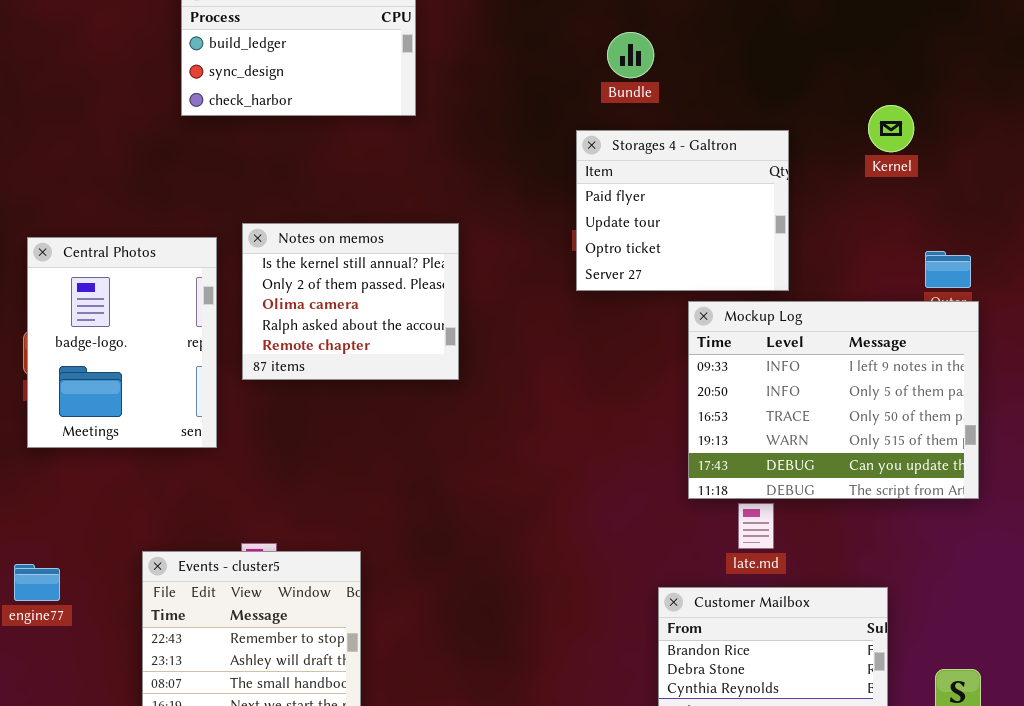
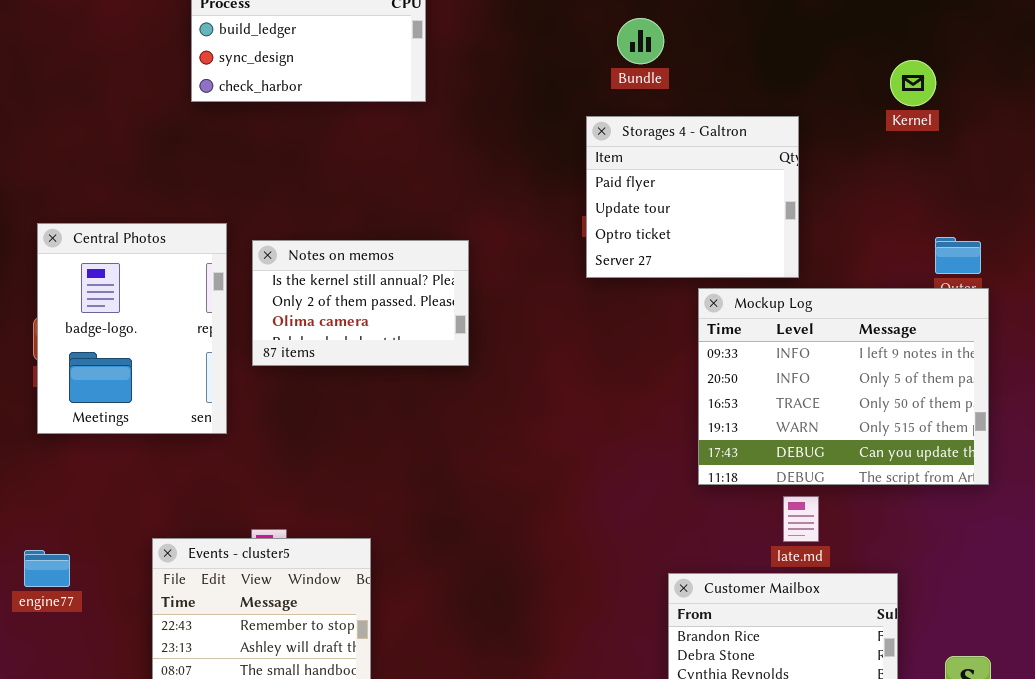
Kernel: [868,105,914,152] -> [890,60,936,106], moved
Notes on memos: [242,223,459,380] -> [252,240,469,366], resized
late.md: [738,503,774,549] -> [783,496,819,542], moved

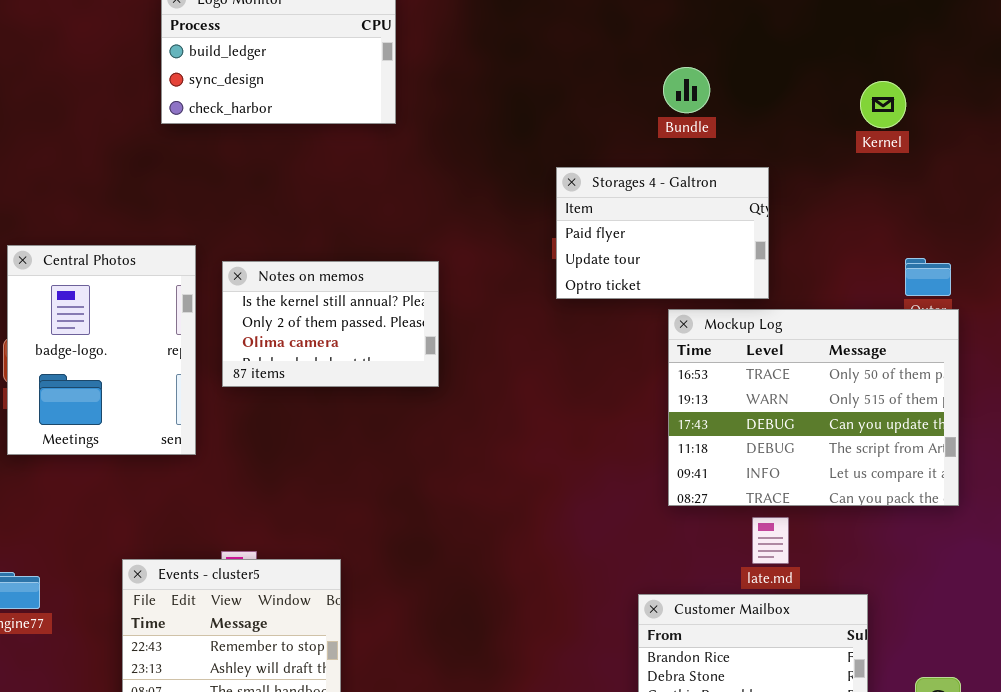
Bundle: [617,18,664,64] -> [663,67,710,113], moved
Storages 4 - Galtron: [586,116,799,278] -> [556,167,769,299], resized
Mockup Log: [698,288,989,485] -> [668,309,959,506], scrolled down 2 rows

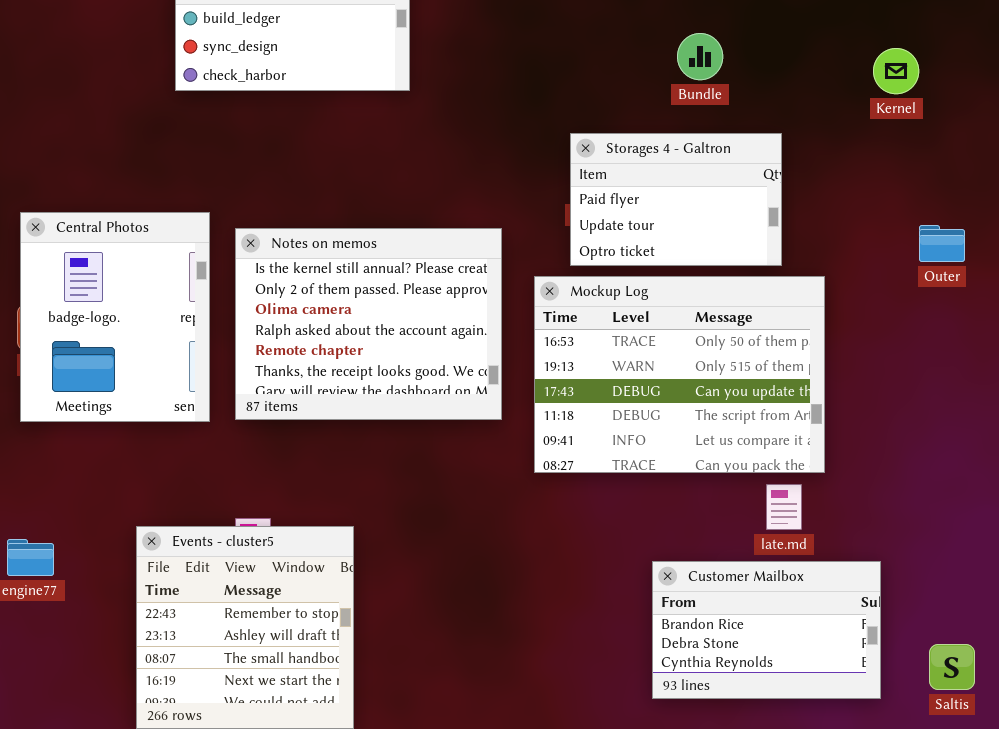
Notes on memos: [222,261,439,387] -> [235,228,502,420], resized
Mockup Log: [668,309,959,506] -> [534,276,825,473], moved

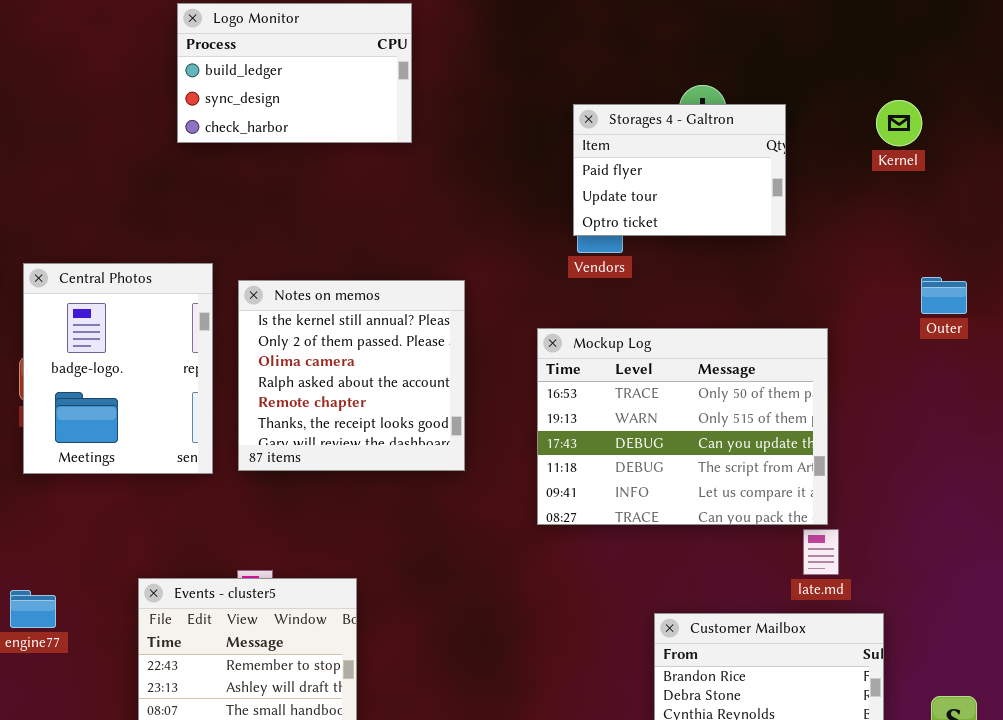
Storages 4 - Galtron: [570,133,782,266] -> [573,104,786,236], moved
Notes on memos: [235,228,502,420] -> [238,280,465,471], resized
late.md: [766,484,802,530] -> [803,529,839,575], moved

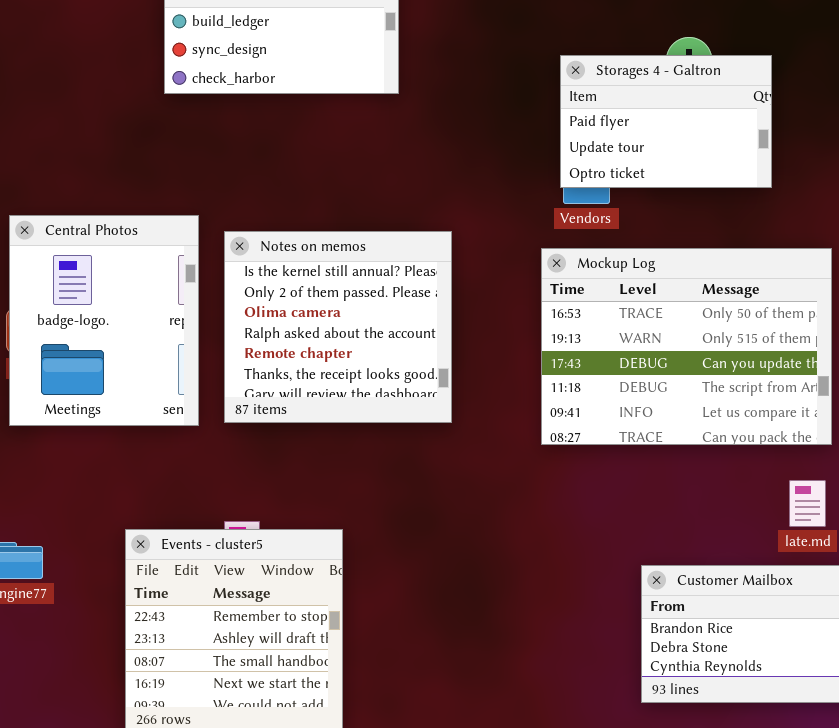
Mockup Log: [537,328,828,525] -> [541,248,832,445], moved

